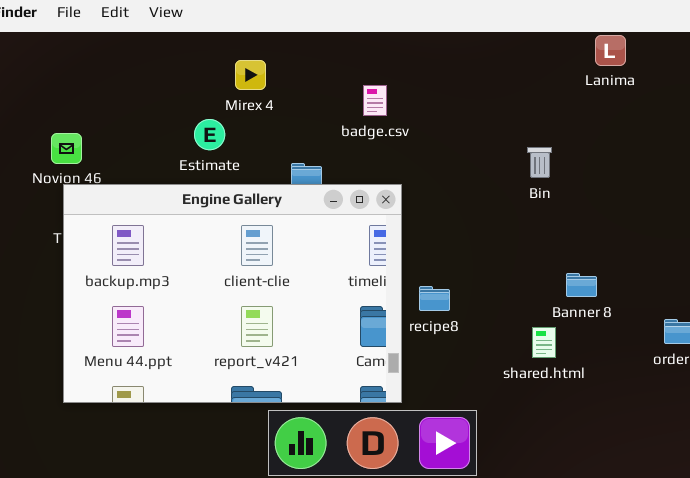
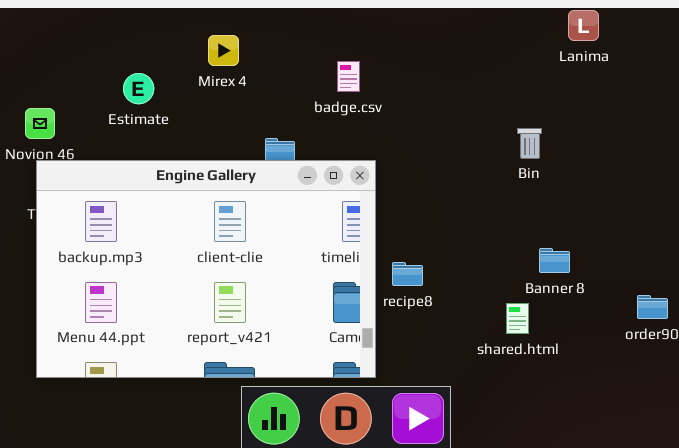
Estimate: [194,119,225,150] -> [123,73,154,104], moved
Bin: [527,147,552,178] -> [517,128,542,159], moved

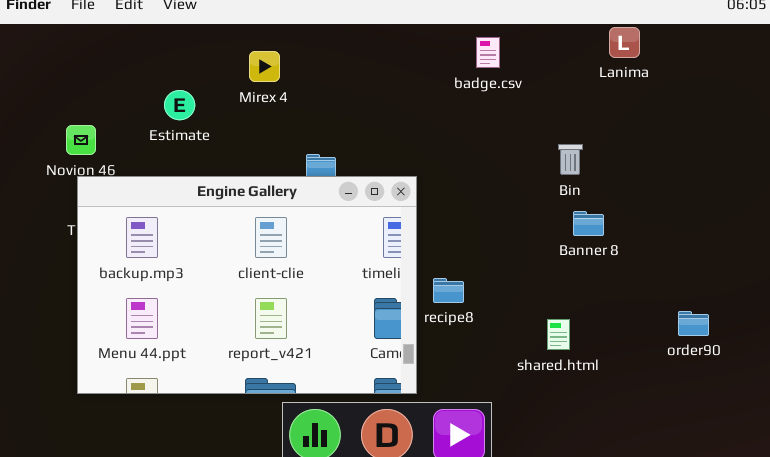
badge.csv: [337,61,360,92] -> [476,37,500,68], moved
Banner 8: [539,248,570,273] -> [573,211,604,236], moved

